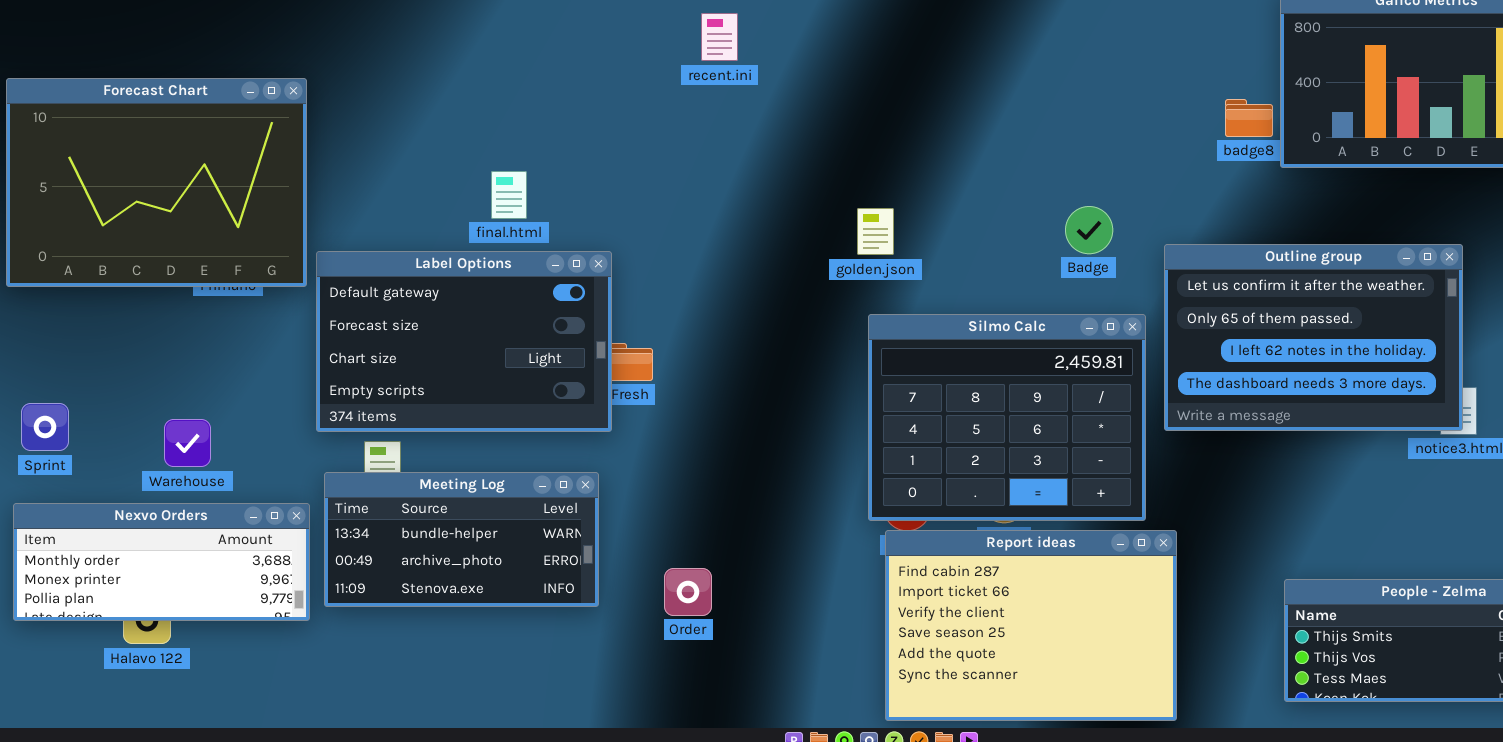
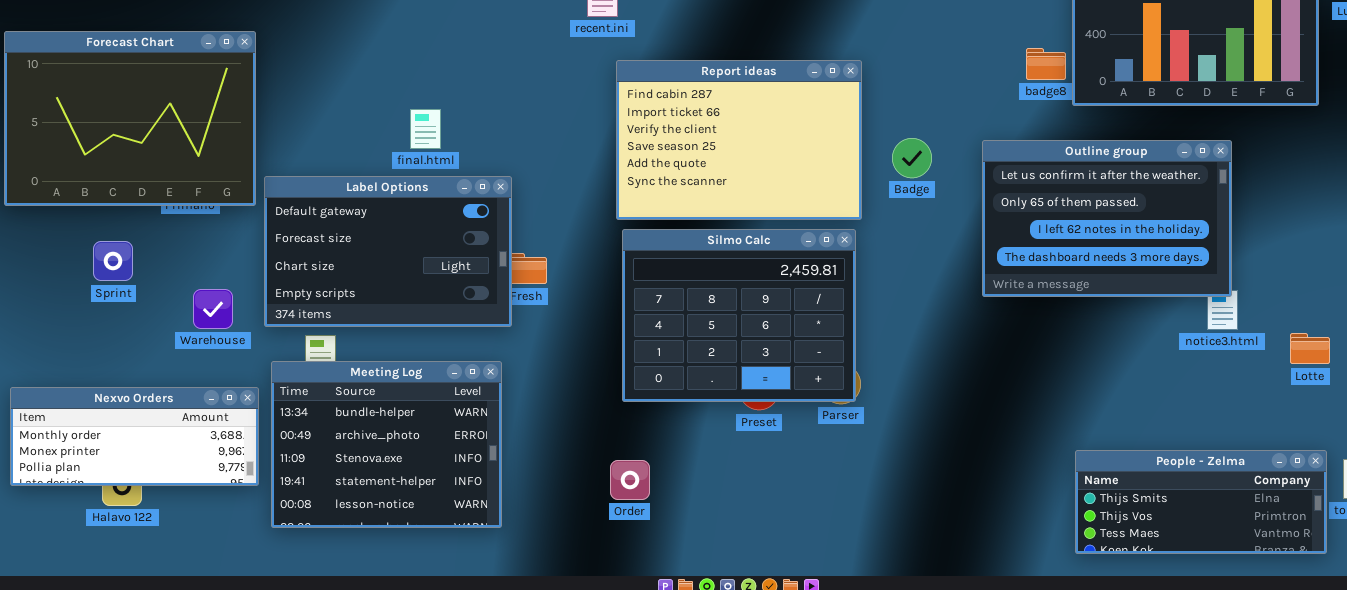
Outline group: [1164,244,1463,431] -> [982,140,1232,297], moved
Silmo Calc: [868,314,1146,521] -> [622,229,856,402], moved
Sprint: [21,403,69,451] -> [93,241,133,281], moved
Warehouse: [164,419,211,467] -> [193,289,233,329], moved
Meeting Log: [324,472,599,607] -> [271,361,502,528], resized
Report ideas: [885,530,1177,721] -> [616,60,862,220], moved
Order: [664,568,712,616] -> [610,460,650,500], moved

